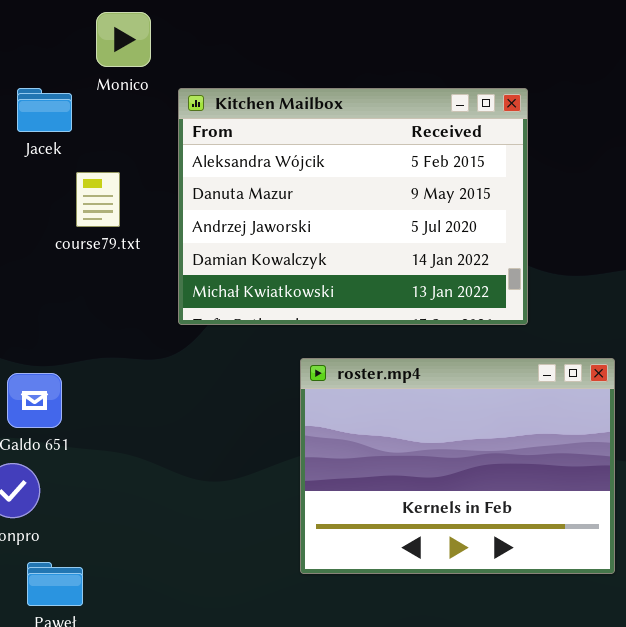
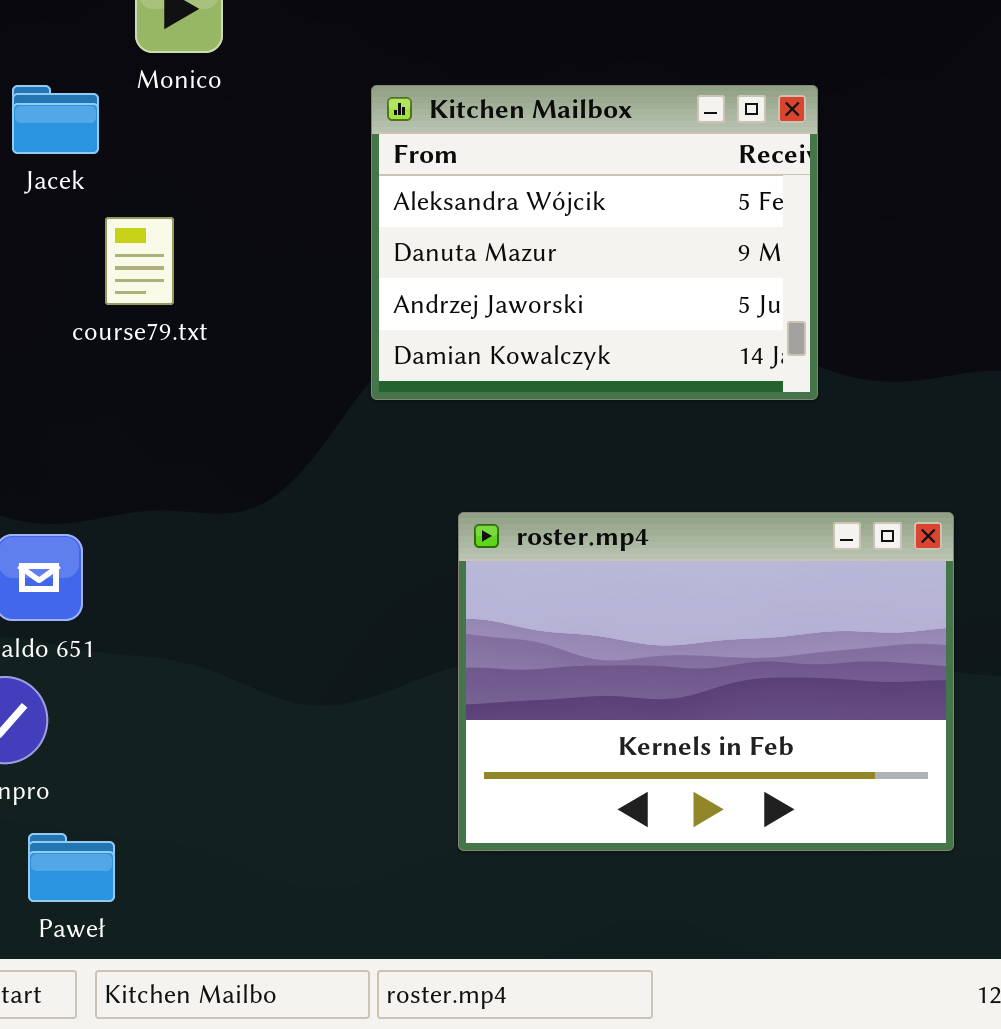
Kitchen Mailbox: [178,88,528,325] -> [371,85,818,400], resized

